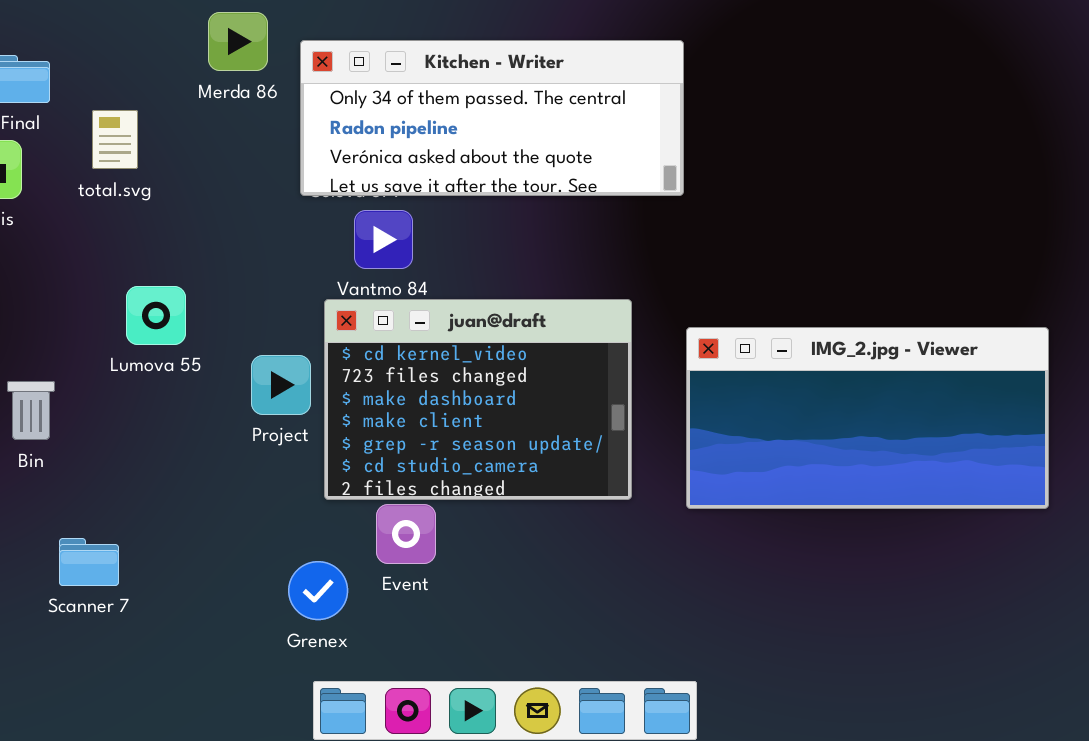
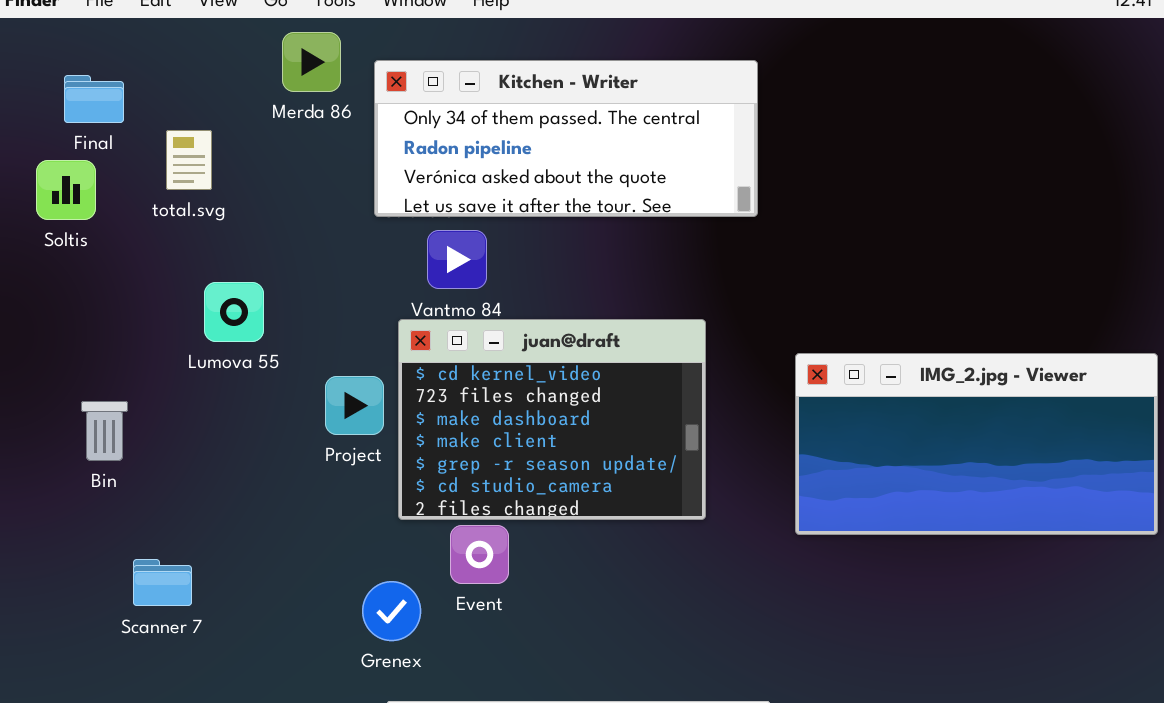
Lumova 55: [126,286,186,345] -> [204,282,264,342], moved
IMG_2.jpg - Viewer: [686,327,1049,509] -> [795,353,1158,535], moved

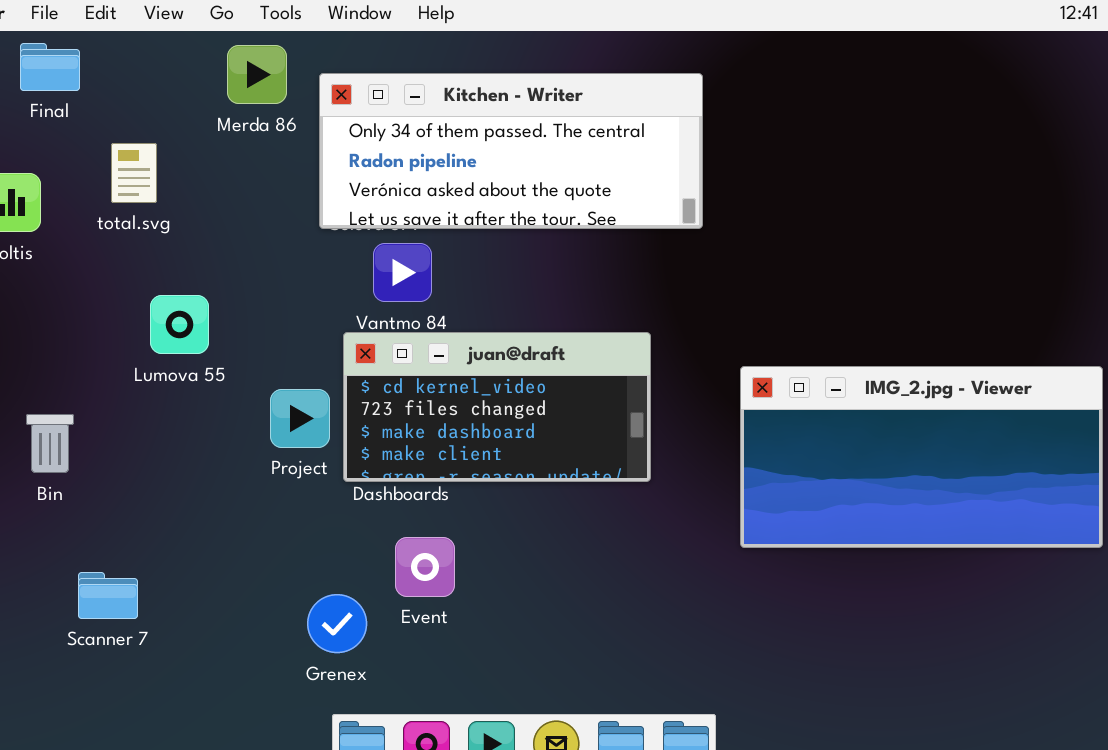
Final: [64,75,124,123] -> [20,43,80,91], moved
juan@draft: [398,319,706,520] -> [343,332,651,482], resized

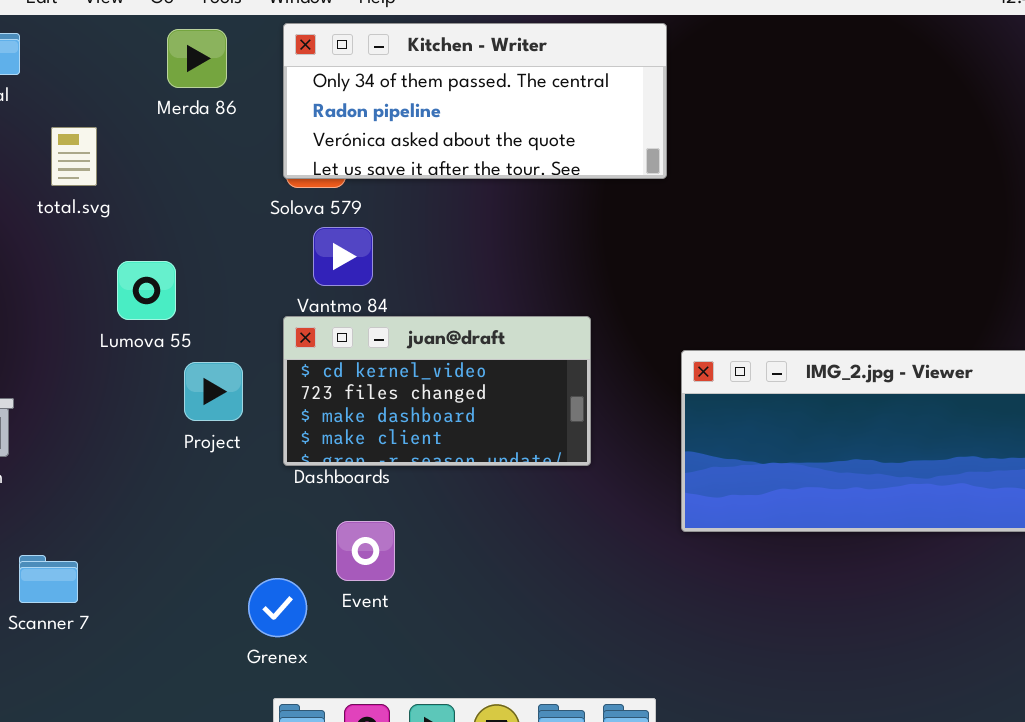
Kitchen - Writer: [319,73,703,229] -> [283,23,667,179], moved
Lumova 55: [150,295,209,354] -> [117,261,176,320], moved
Project: [270,389,330,448] -> [184,362,243,421], moved

